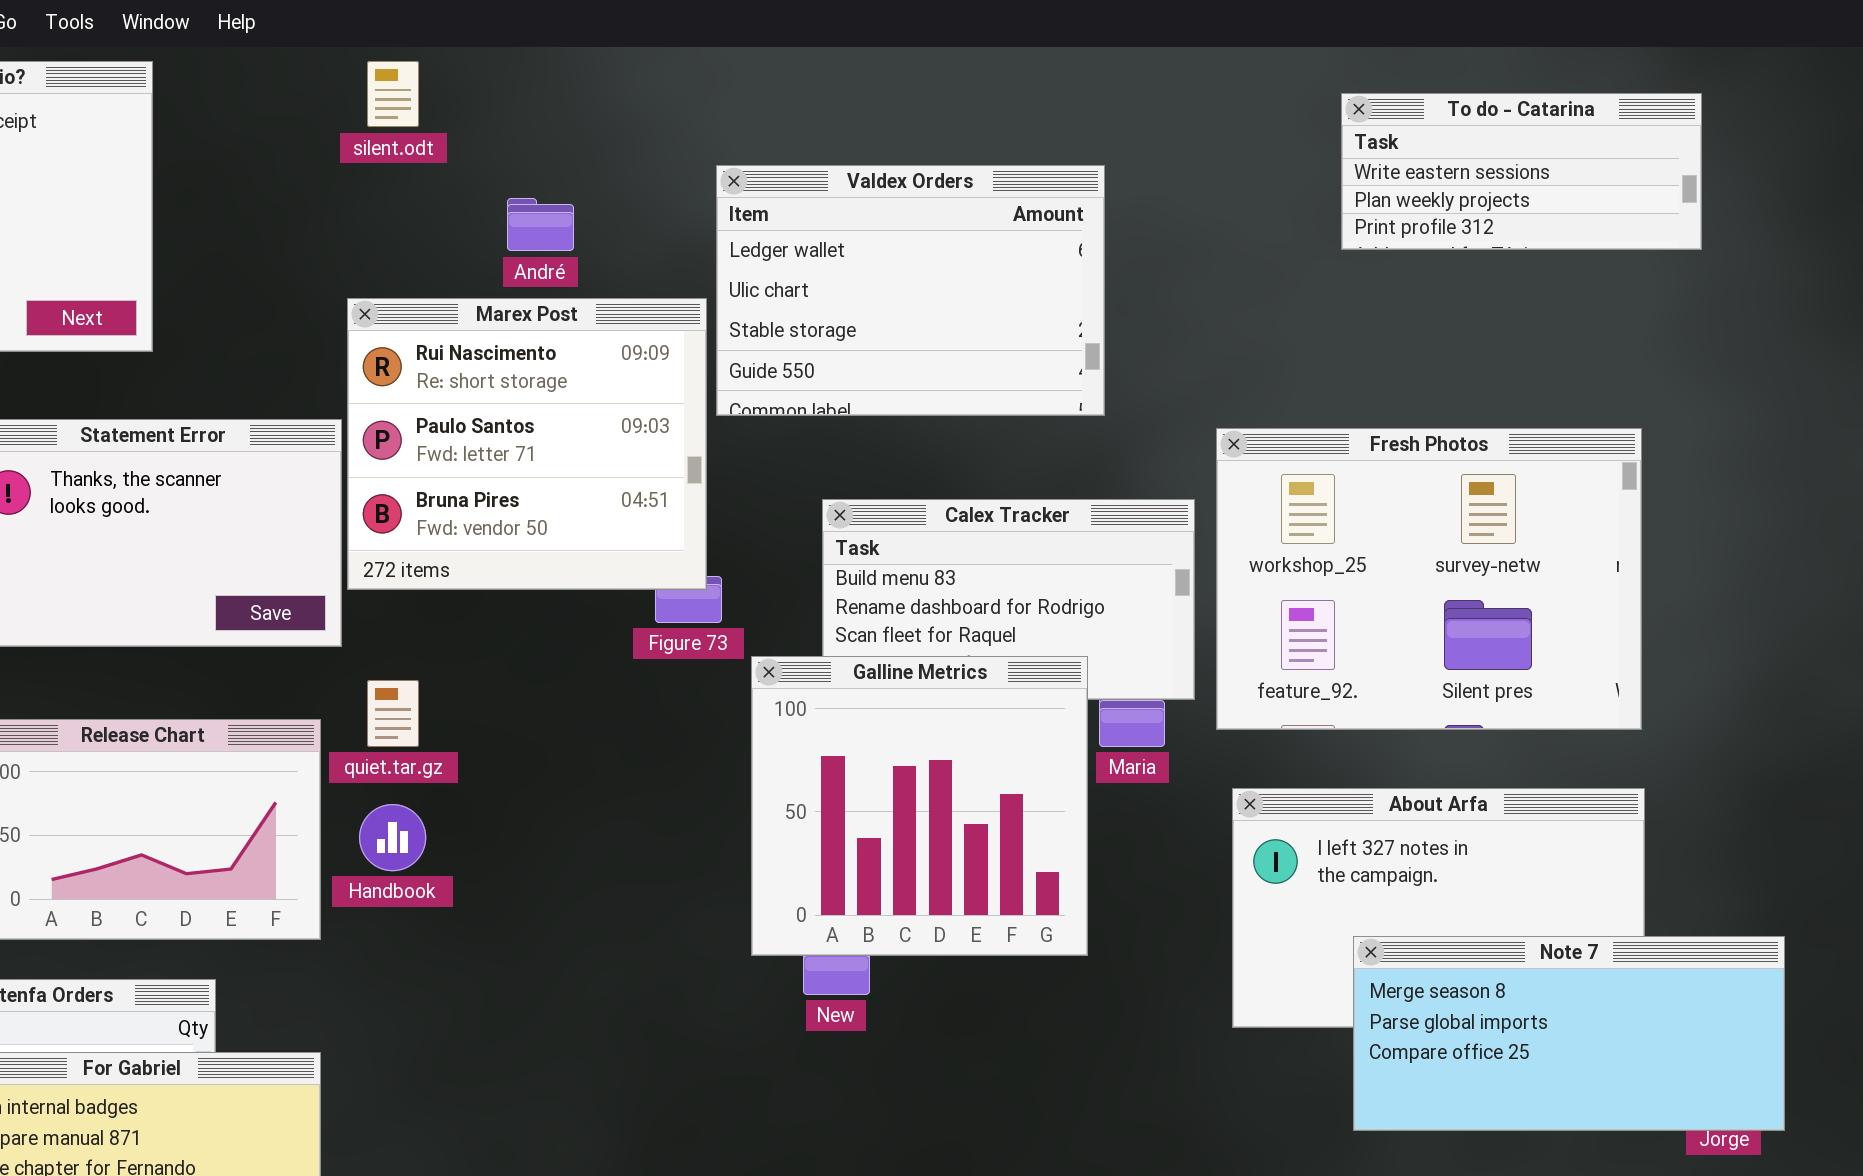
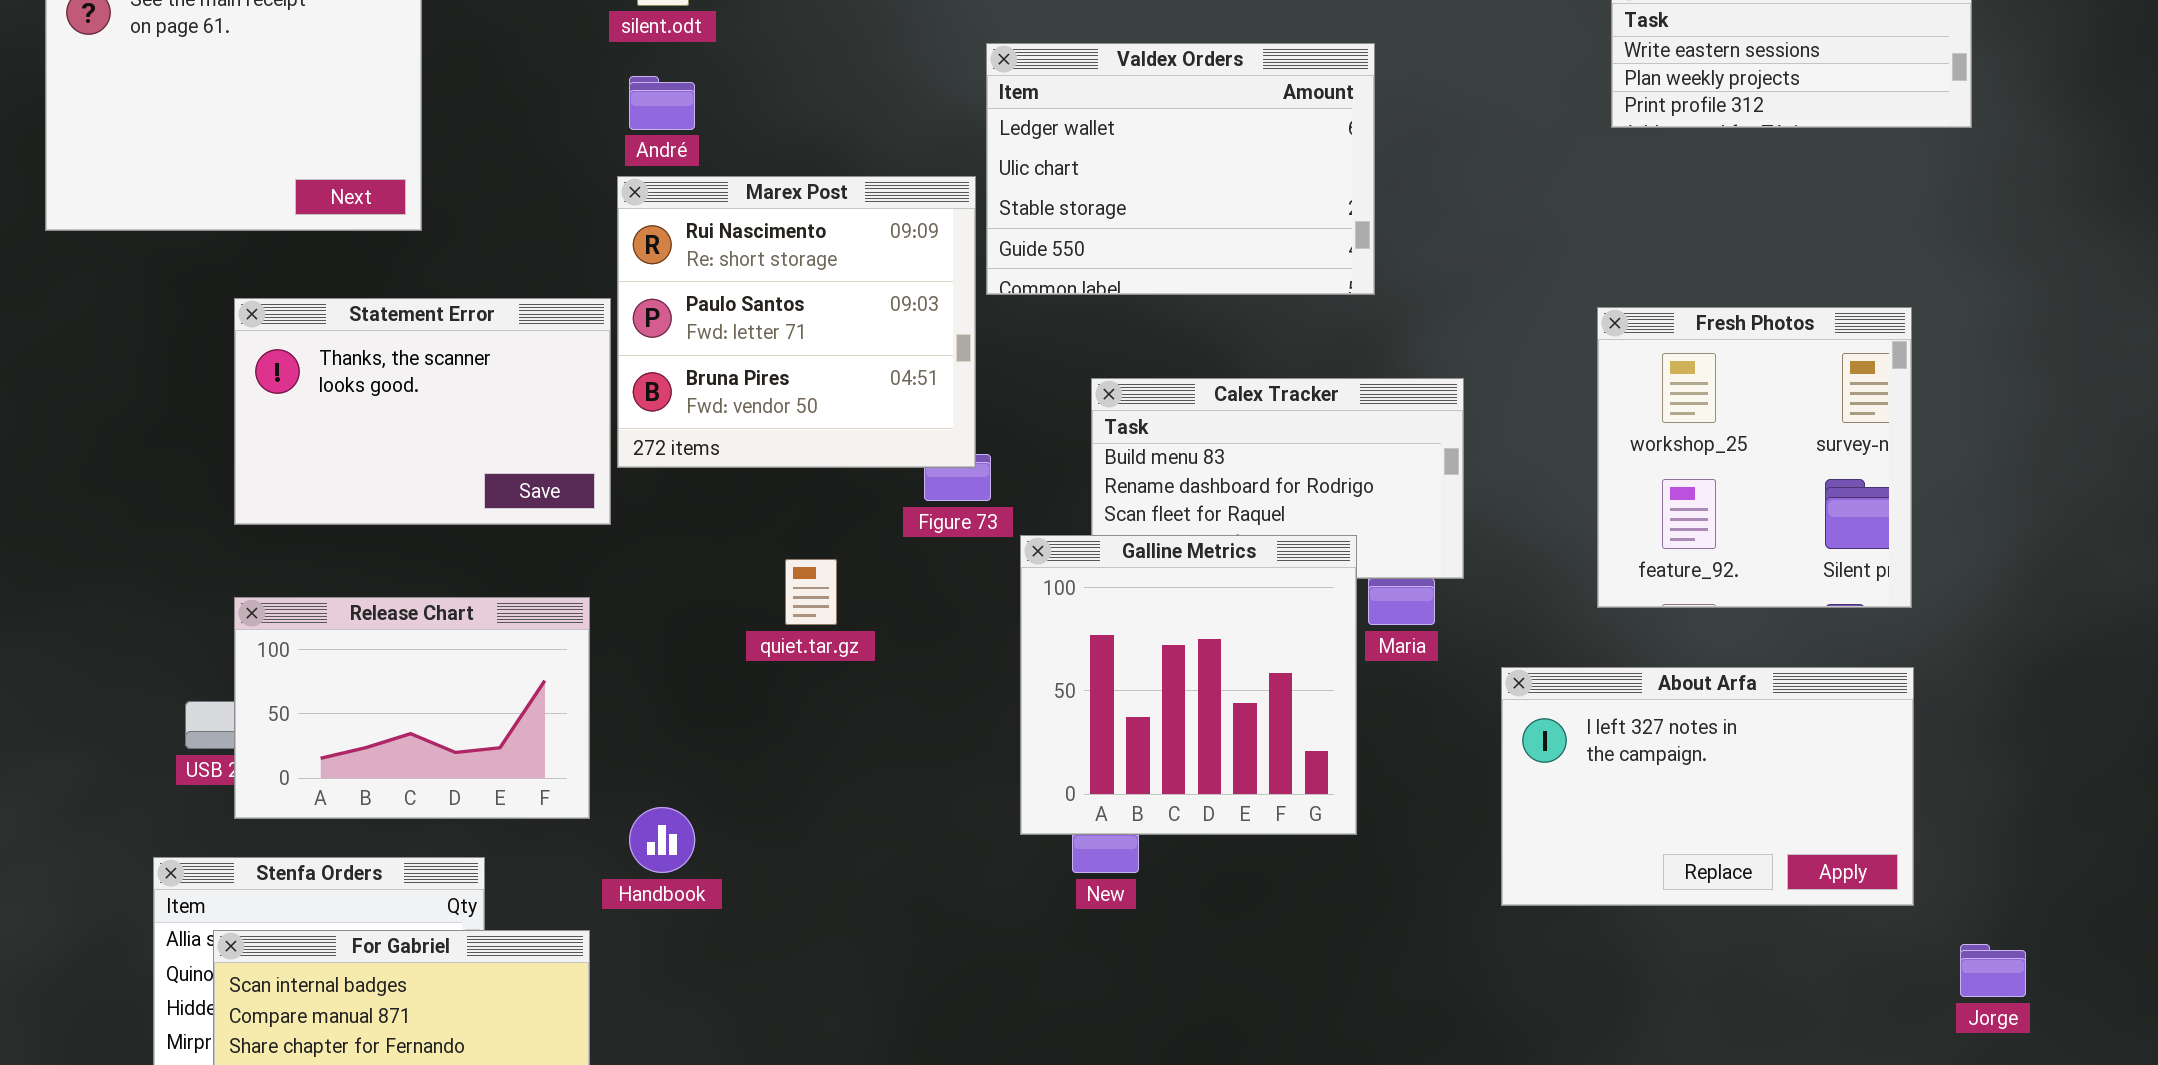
André: [507,198,574,251] -> [629,76,695,130], moved
Fresh Photos: [1216,428,1642,730] -> [1597,307,1912,608], resized
quiet.tar.gz: [367,680,419,747] -> [785,559,837,625], moved
Handbook: [359,804,426,871] -> [629,807,695,873], moved
Note 7: [1353,936,1785,1131] -> none, closed

